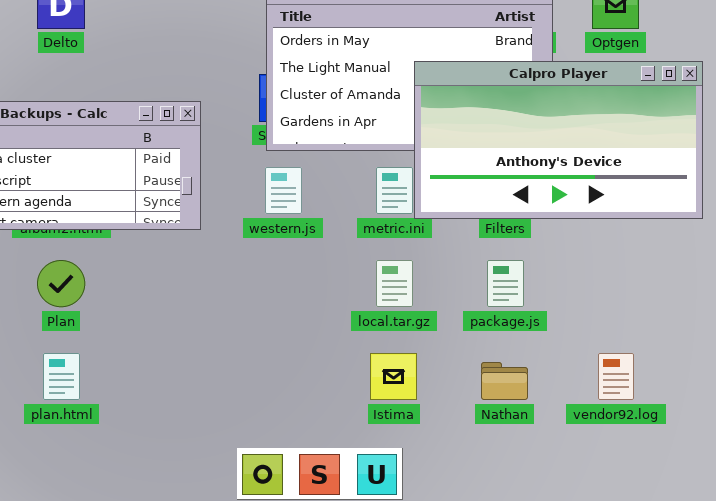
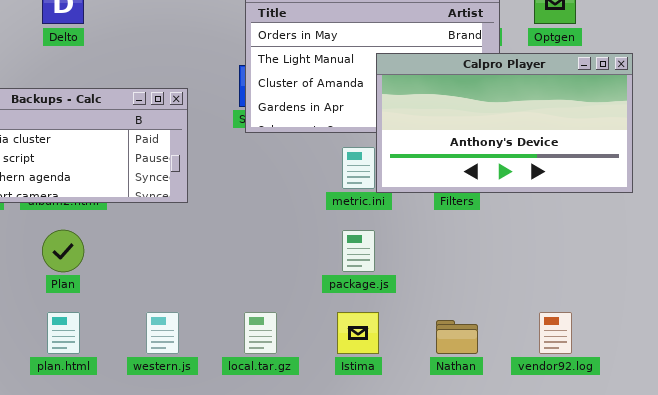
western.js: [265,167,302,214] -> [146,312,179,354], moved
local.tar.gz: [376,260,413,307] -> [244,312,277,354], moved
package.js: [487,260,524,307] -> [342,230,375,272], moved

